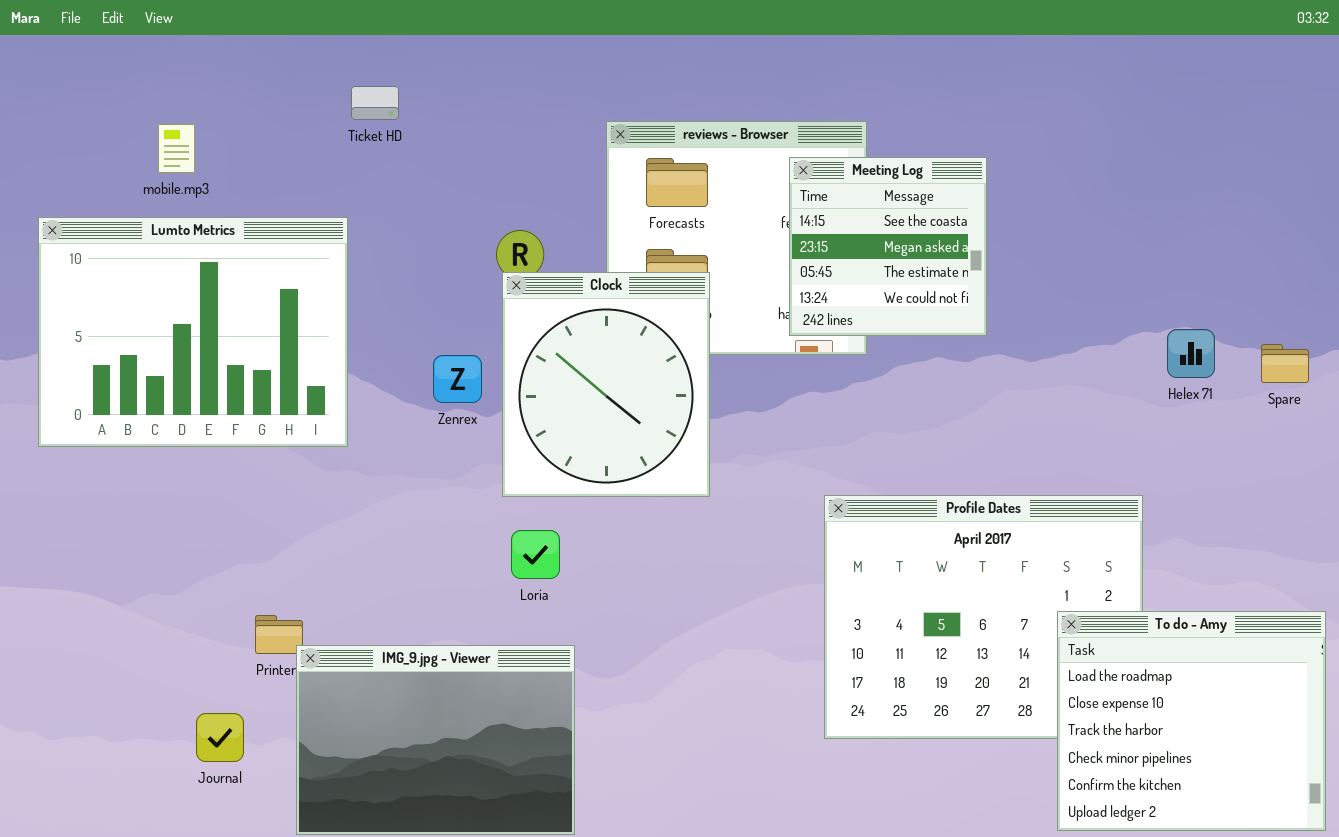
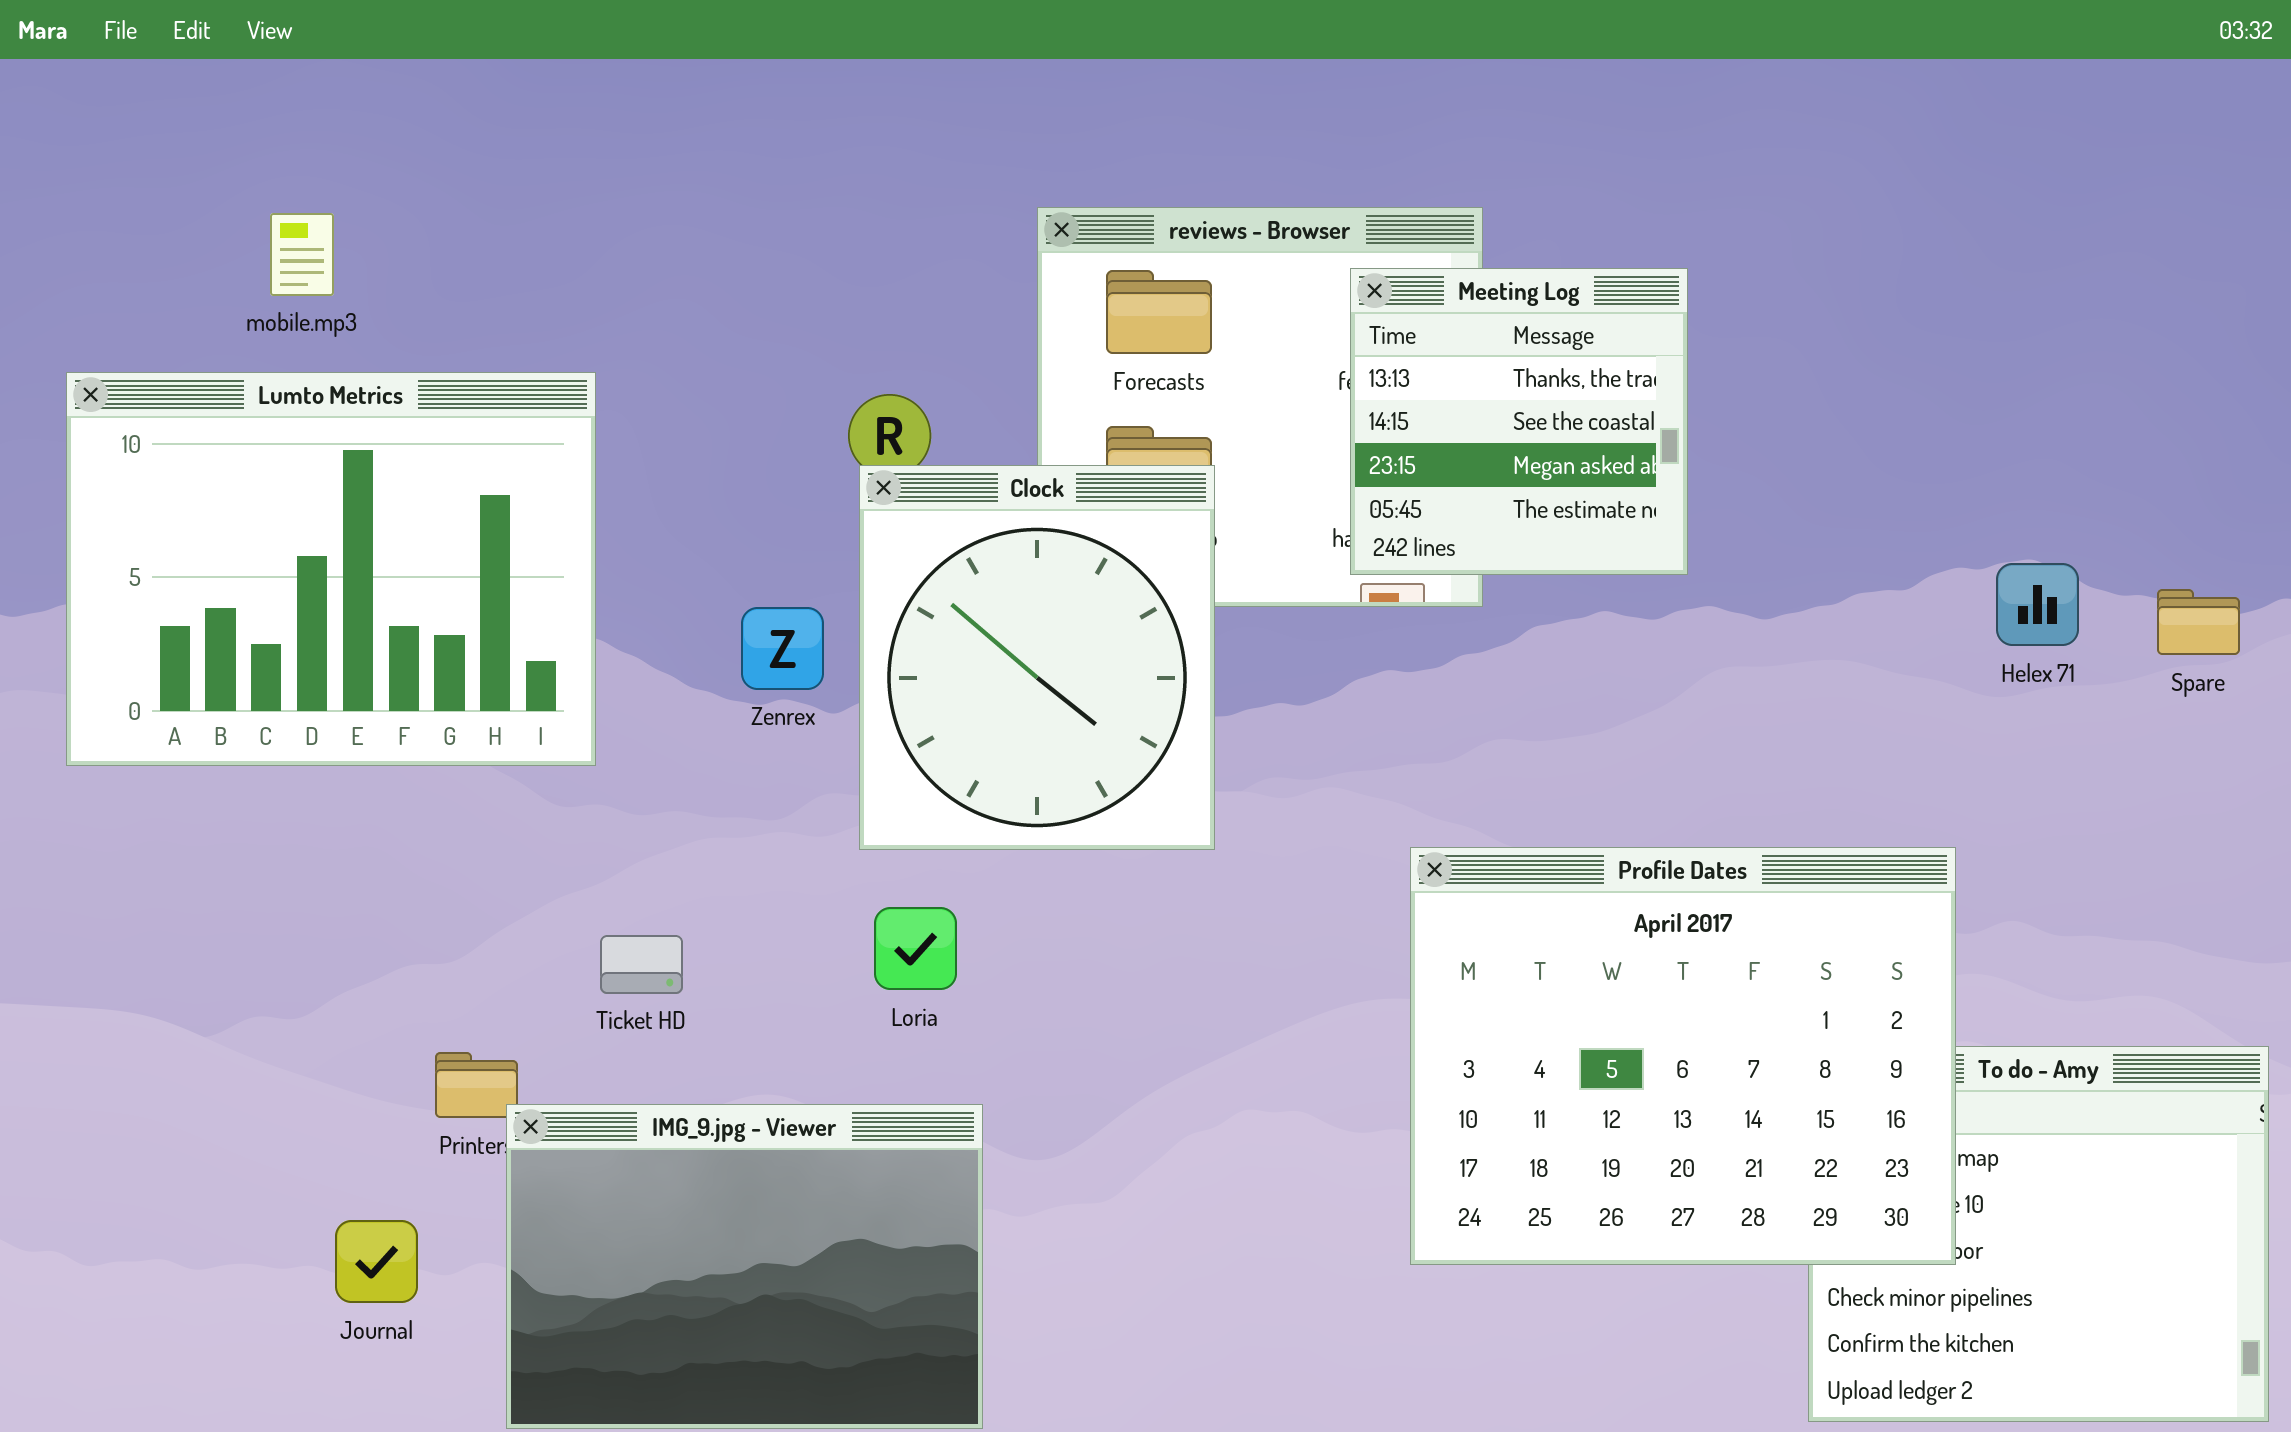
Ticket HD: [351,86,399,120] -> [600,935,683,994], moved
Meeting Log: [789,157,987,336] -> [1350,268,1688,575], scrolled up 1 row
Profile Dates: [824,495,1143,739] -> [1410,847,1956,1265], raised

